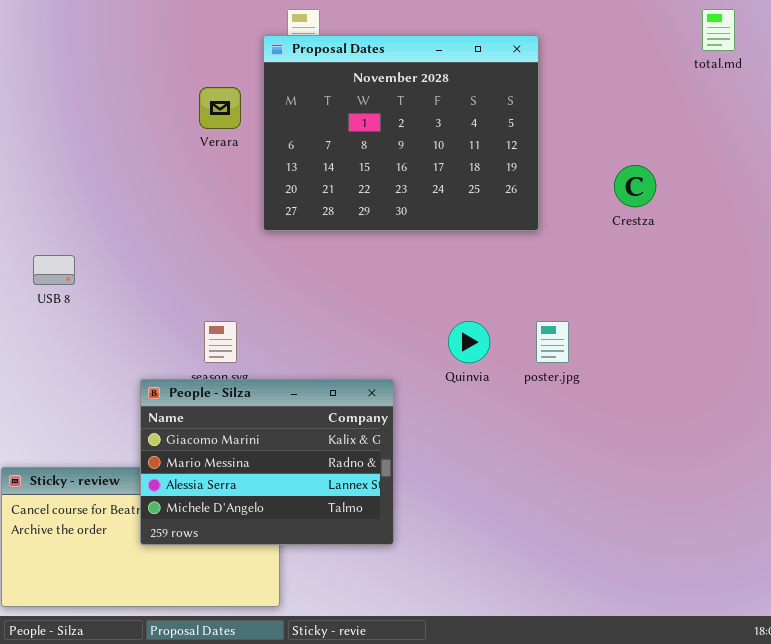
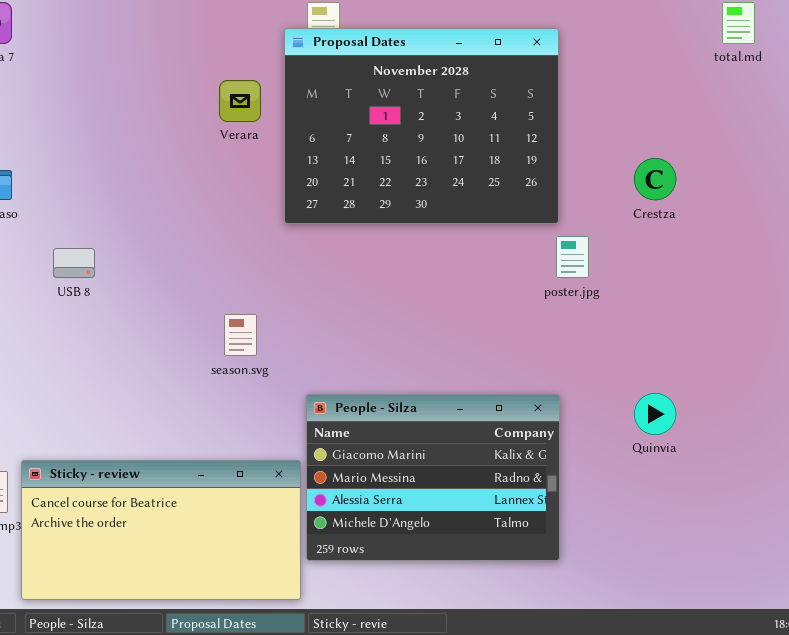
Quinvia: [448,321,490,363] -> [634,393,676,435], moved
poster.jpg: [536,321,569,363] -> [556,236,589,278], moved
People - Silza: [140,379,394,545] -> [306,394,560,561], moved

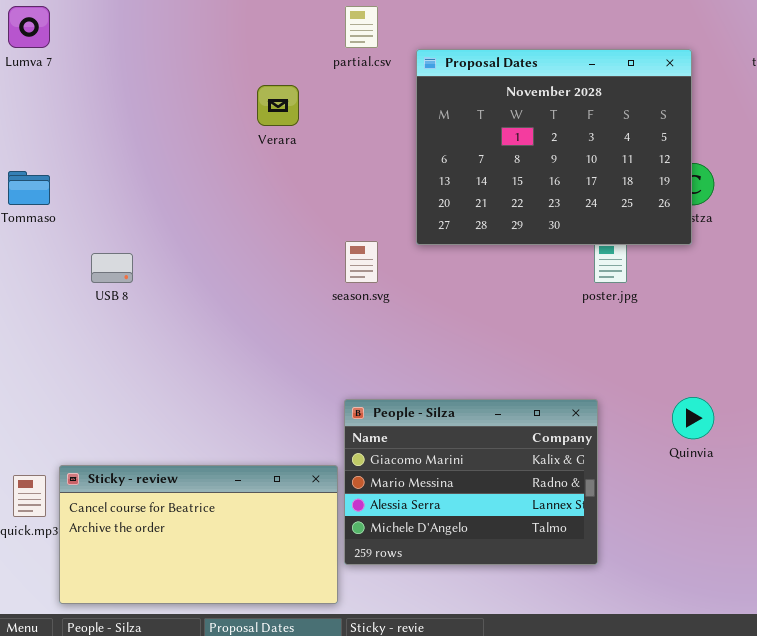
Proposal Dates: [284,28,559,224] -> [416,49,692,245], moved
season.svg: [224,314,257,356] -> [345,241,378,283], moved

